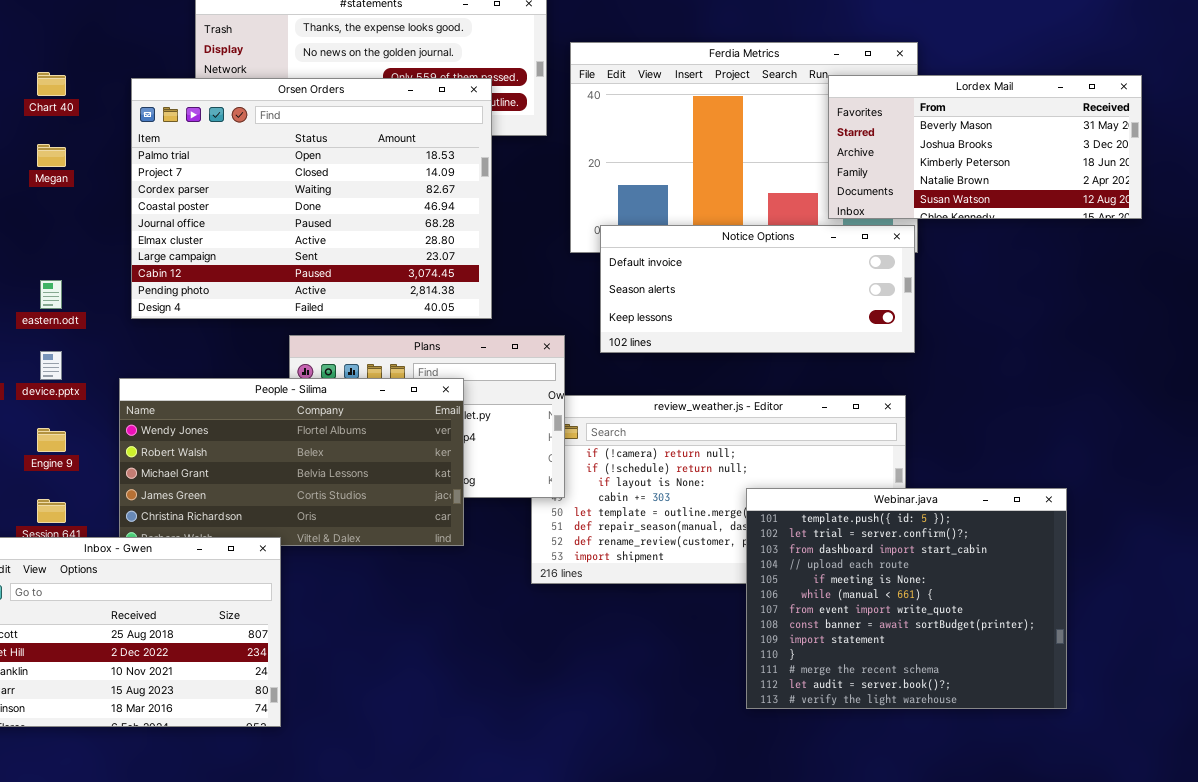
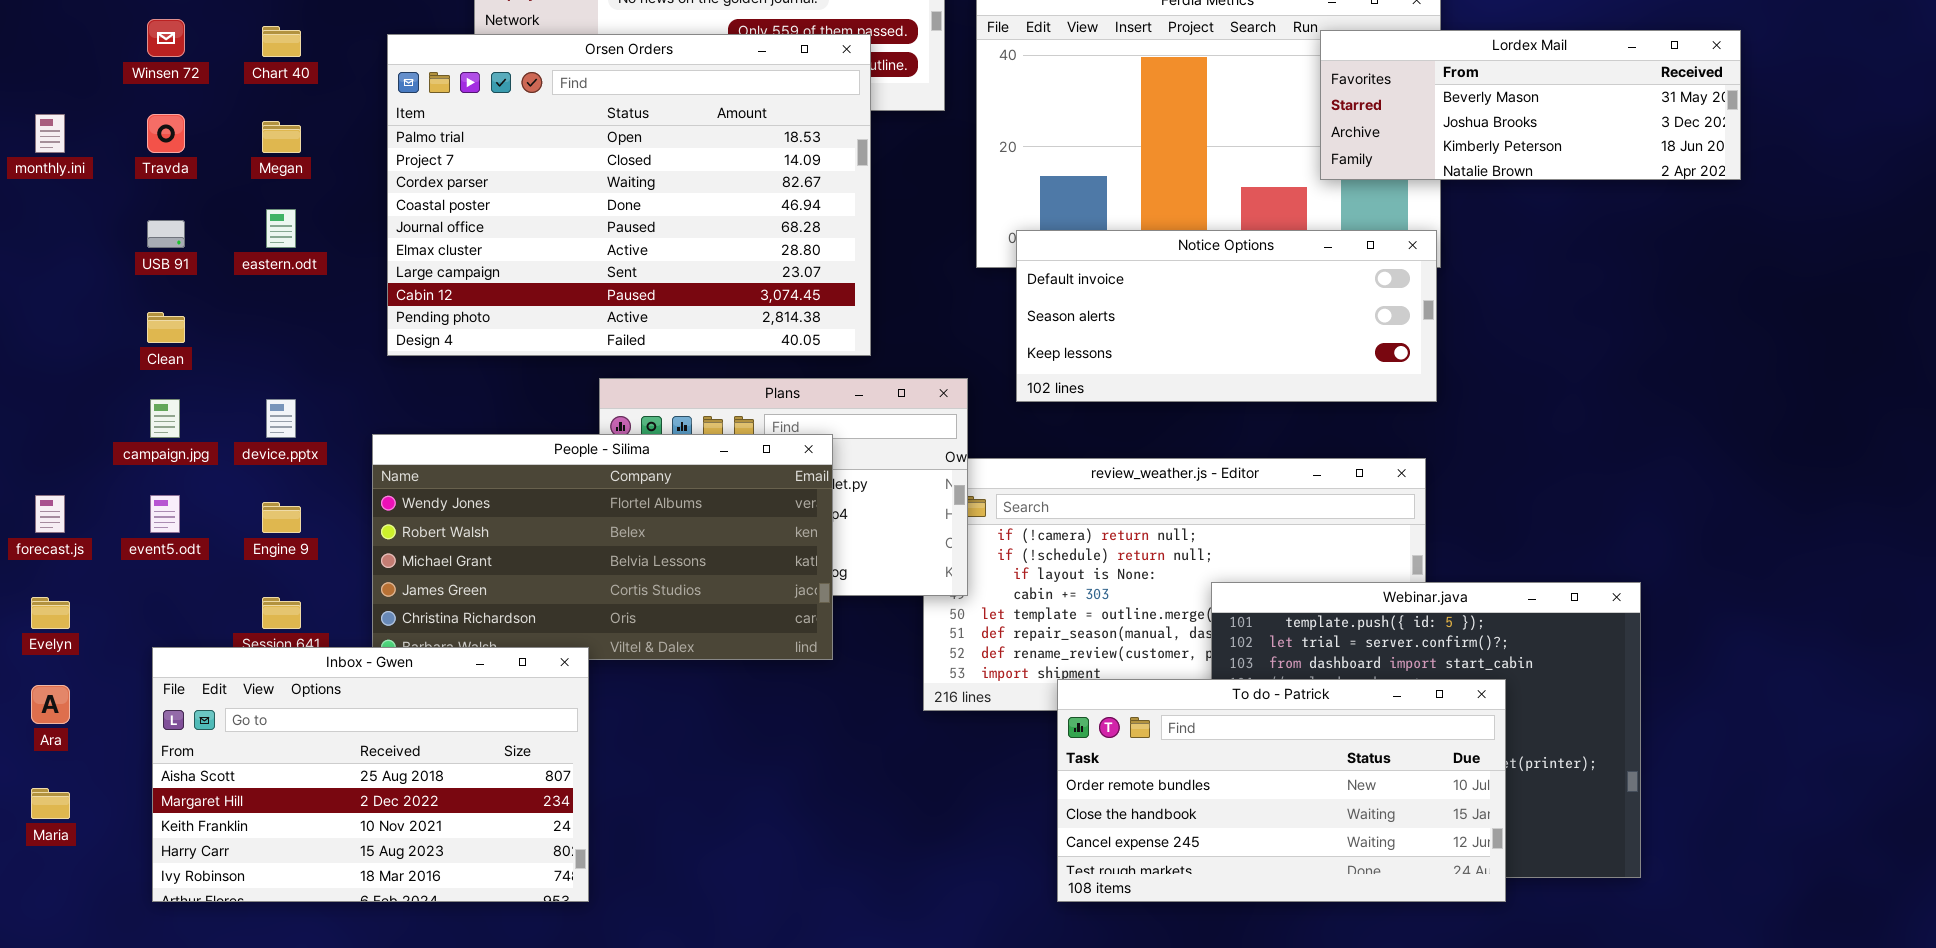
Lordex Mail: [828,75,1142,219] -> [1320,30,1741,180], resized
eastern.odt: [40,280,62,309] -> [266,209,296,248], moved
To do - Patrick: none -> [1057,679,1506,902], opened

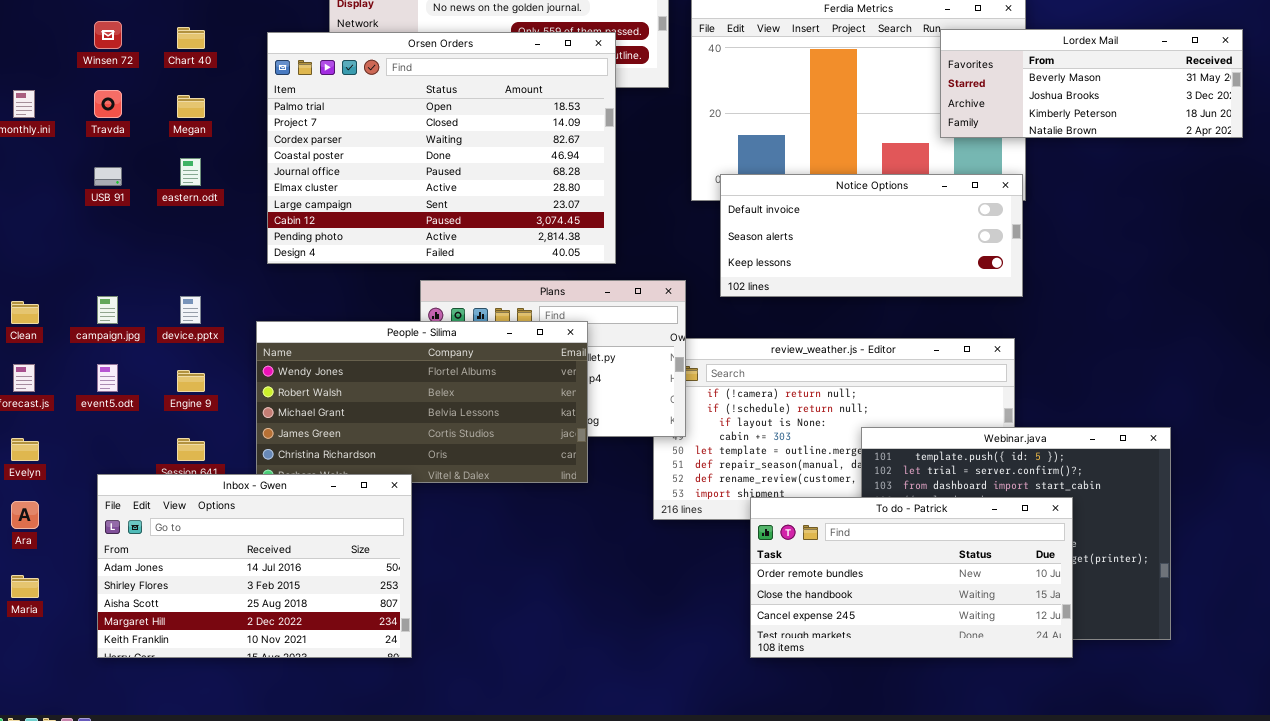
Clean: [147,312,185,343] -> [11,301,39,324], moved
Inbox - Gwen: [152,647,589,902] -> [97,474,412,658], scrolled up 2 rows

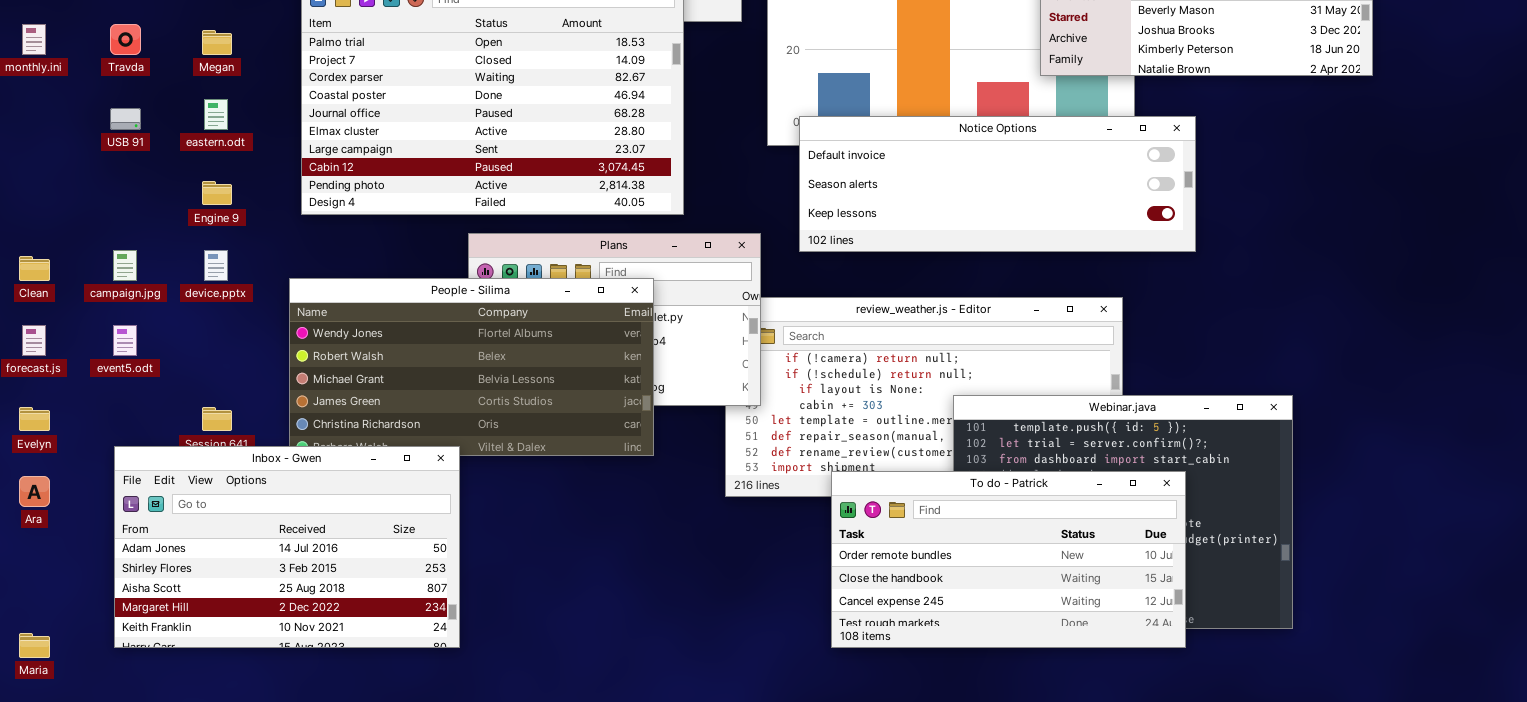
Notice Options: [720,174,1023,297] -> [799,116,1196,252], resized
Engine 9: [177,370,205,392] -> [202,181,232,205], moved
Maria: [11,575,39,598] -> [19,633,50,658], moved

